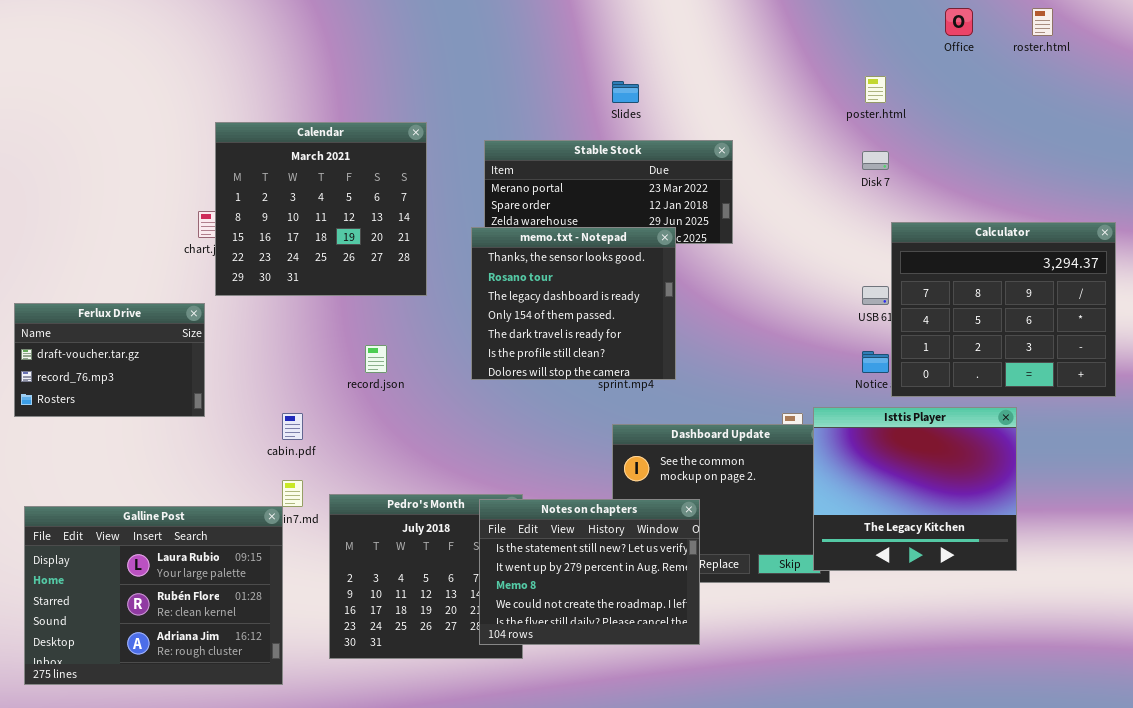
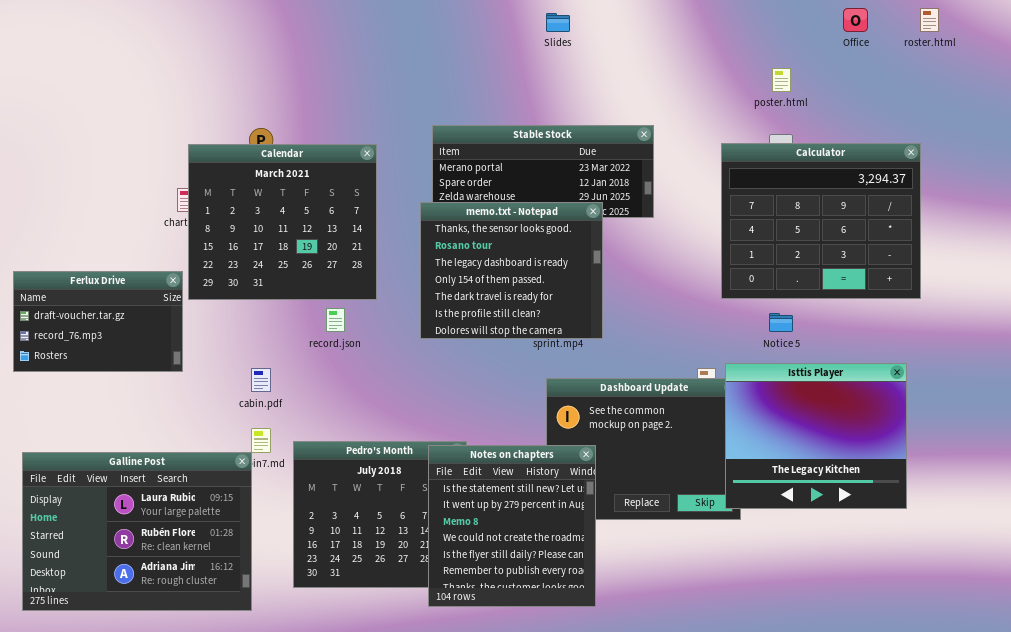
Slides: [612,81,639,103] -> [546,13,570,32], moved
Calendar: [215,122,427,296] -> [188,144,377,300], moved
Calculator: [891,222,1116,397] -> [721,143,921,299], moved
Notes on chapters: [479,499,700,645] -> [428,445,596,607], resized

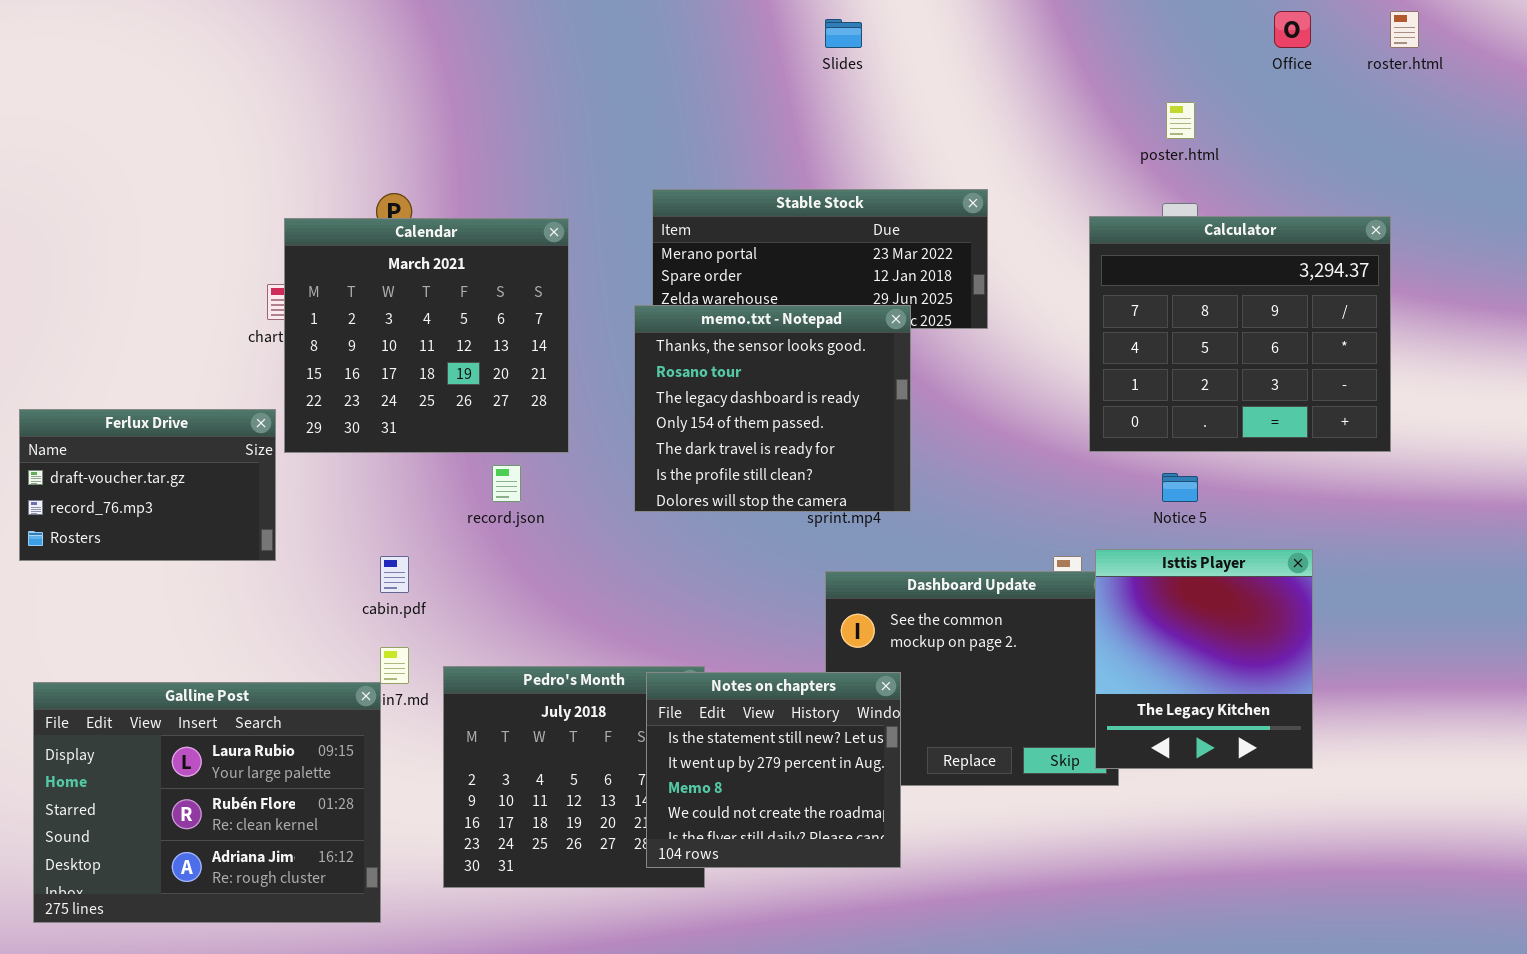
Isttis Player: [725,363,907,509] -> [1095,549,1313,769], resized
Notes on chapters: [428,445,596,607] -> [646,672,901,868], resized

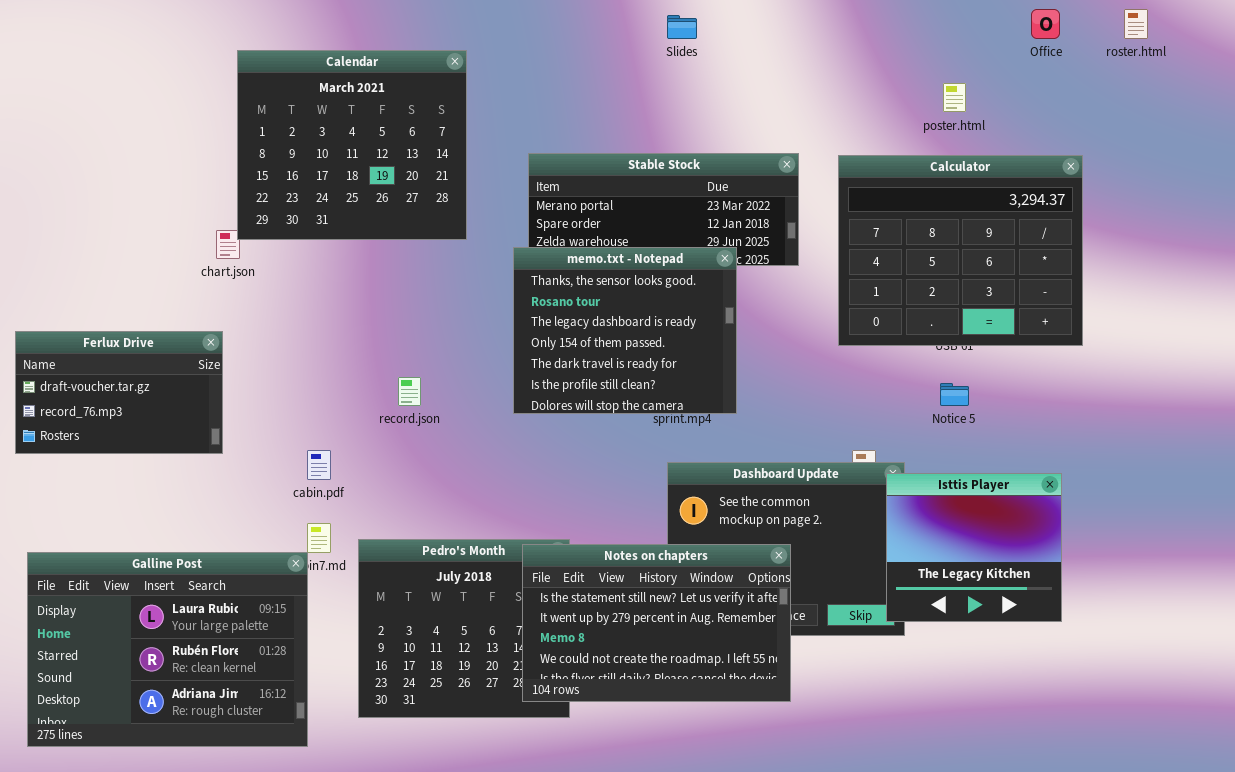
Calculator: [1089,216,1391,452] -> [838,155,1083,346], moved
Calendar: [284,218,569,453] -> [237,50,467,240], moved
Isttis Player: [1095,549,1313,769] -> [886,473,1062,622], resized
Notes on chapters: [646,672,901,868] -> [522,544,791,702], resized

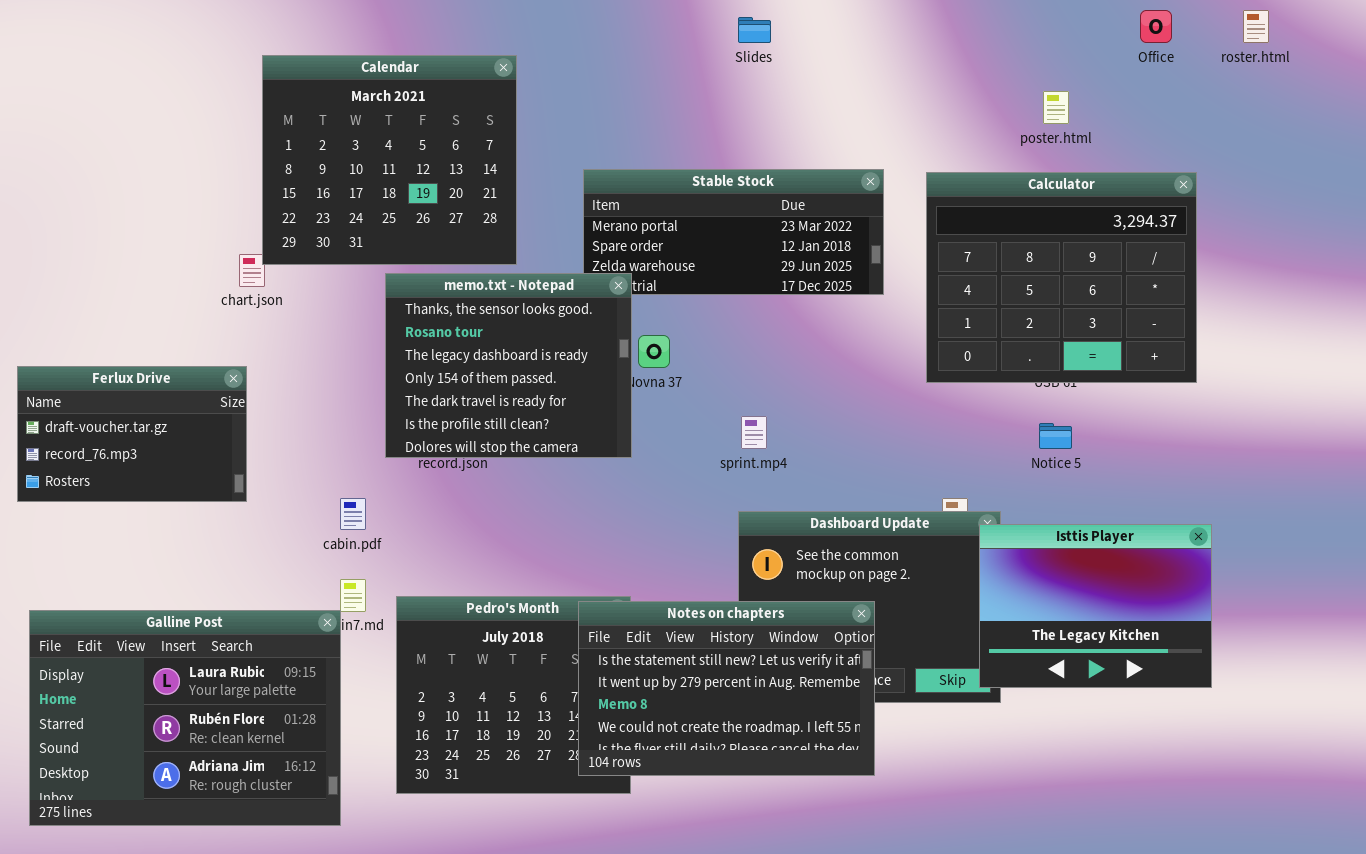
memo.txt - Notepad: [513,247,737,414] -> [385,273,632,458], moved
Isttis Player: [886,473,1062,622] -> [979,524,1212,688], resized

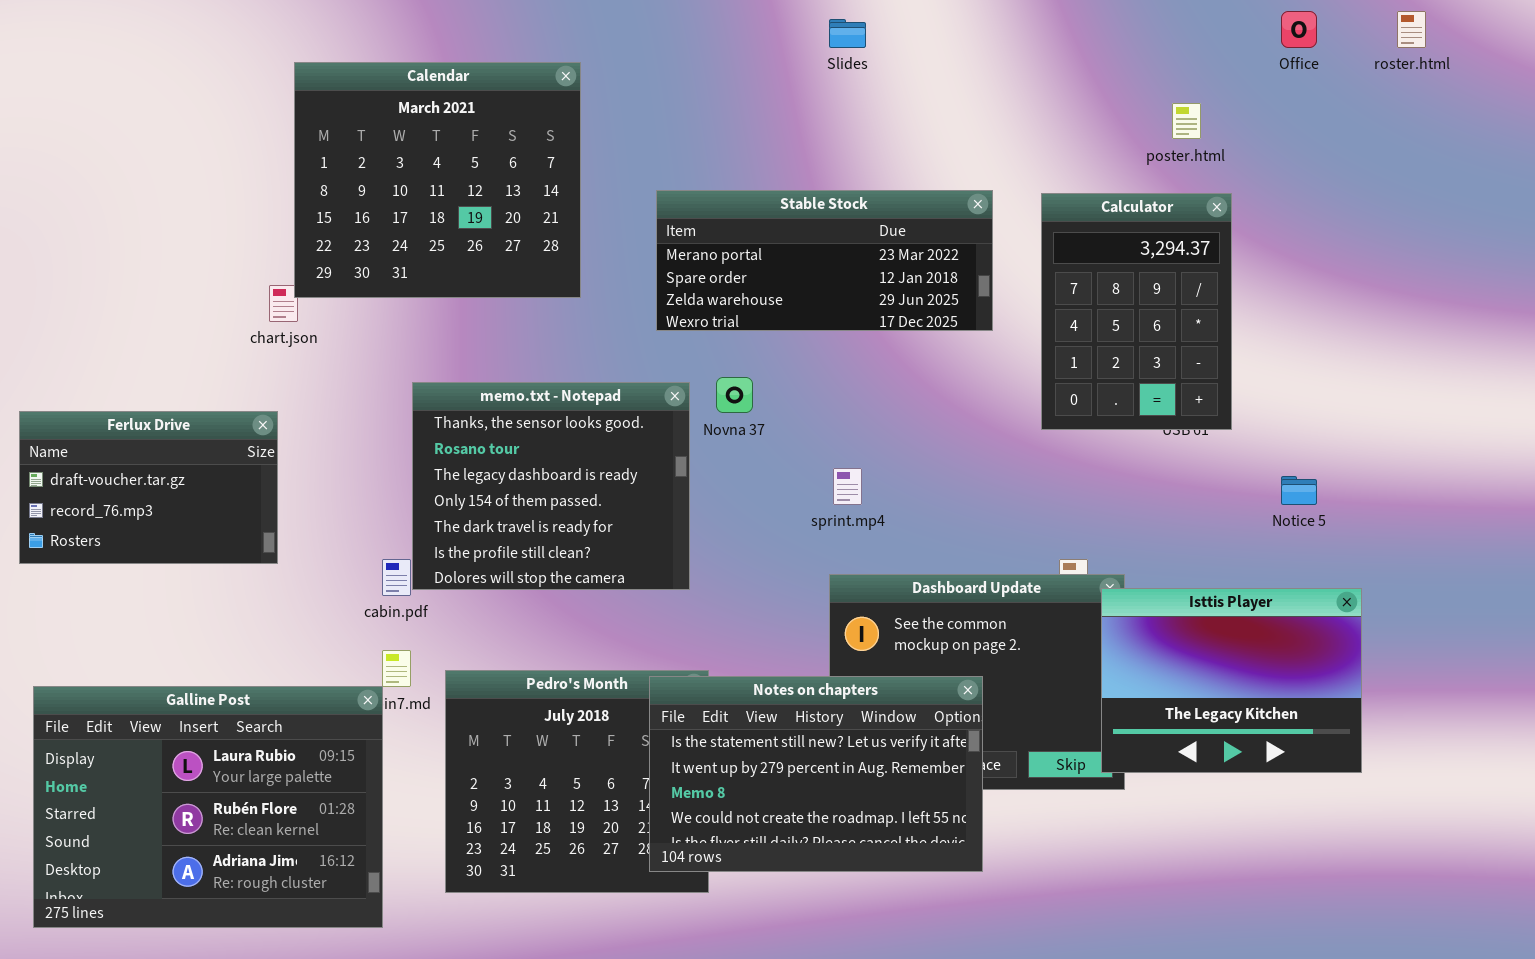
Calculator: [926,172,1197,383] -> [1041,193,1232,430], resized
memo.txt - Notepad: [385,273,632,458] -> [412,382,690,590], moved
Notice 5: [1039,423,1072,449] -> [1281,476,1317,505], moved

